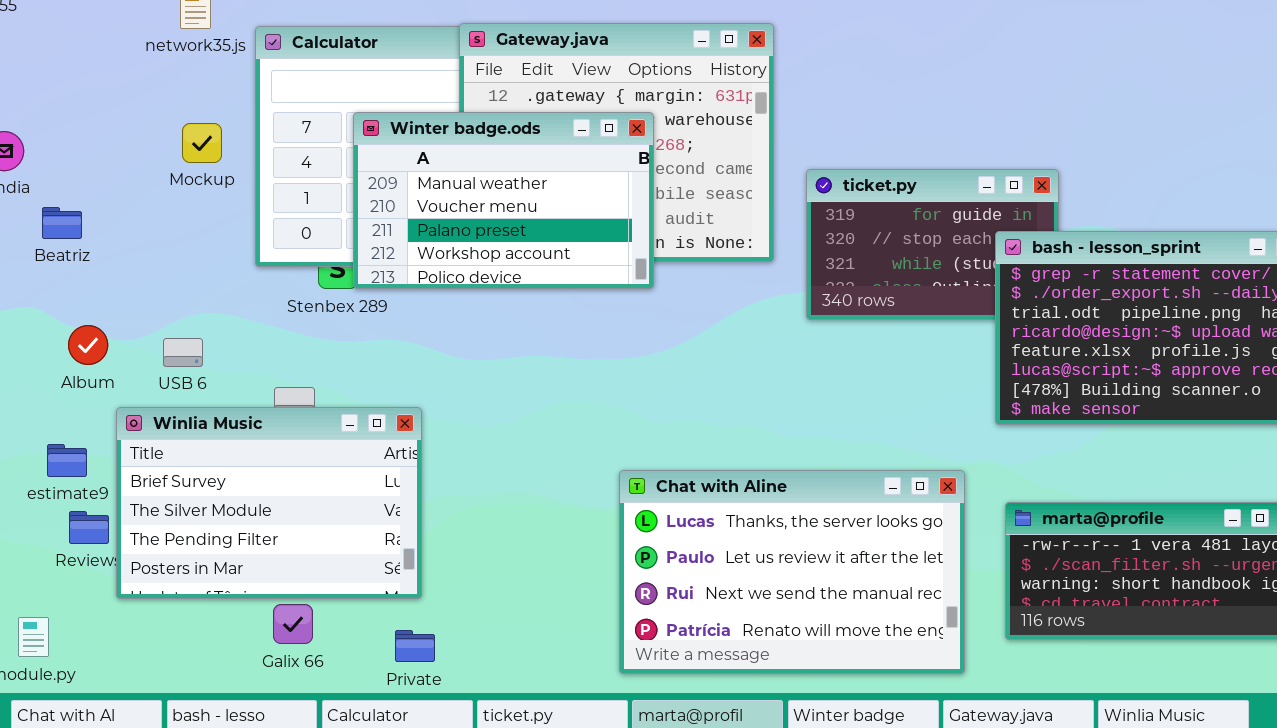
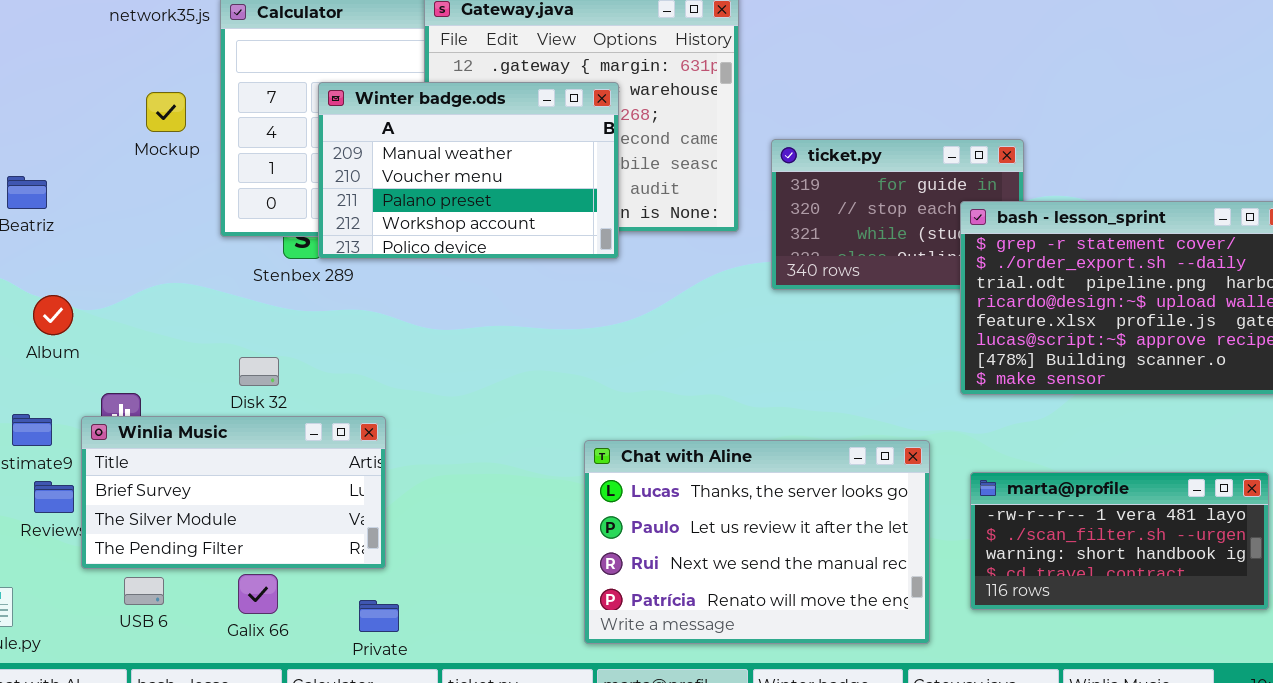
USB 6: [163,338,203,367] -> [124,577,164,605], moved
Winlia Music: [116,407,422,599] -> [81,416,386,569], resized

